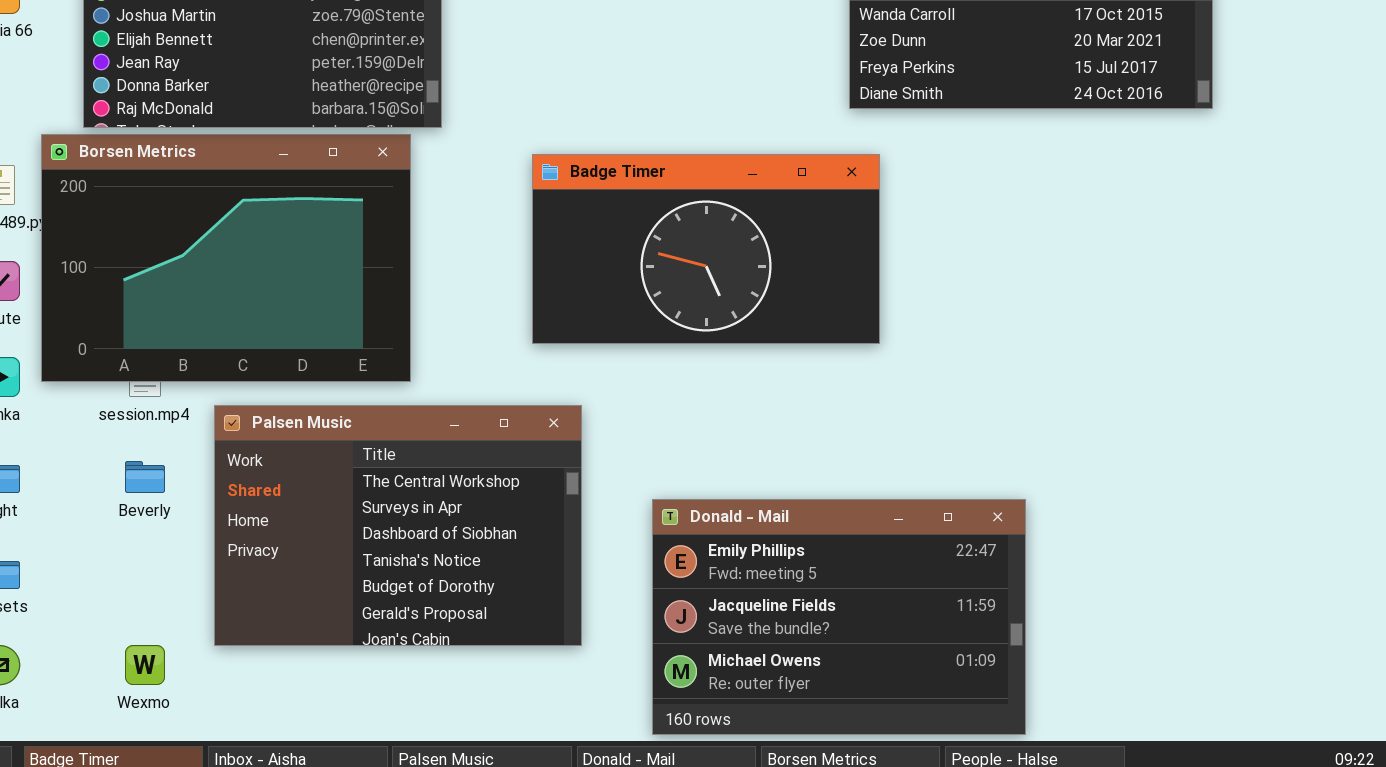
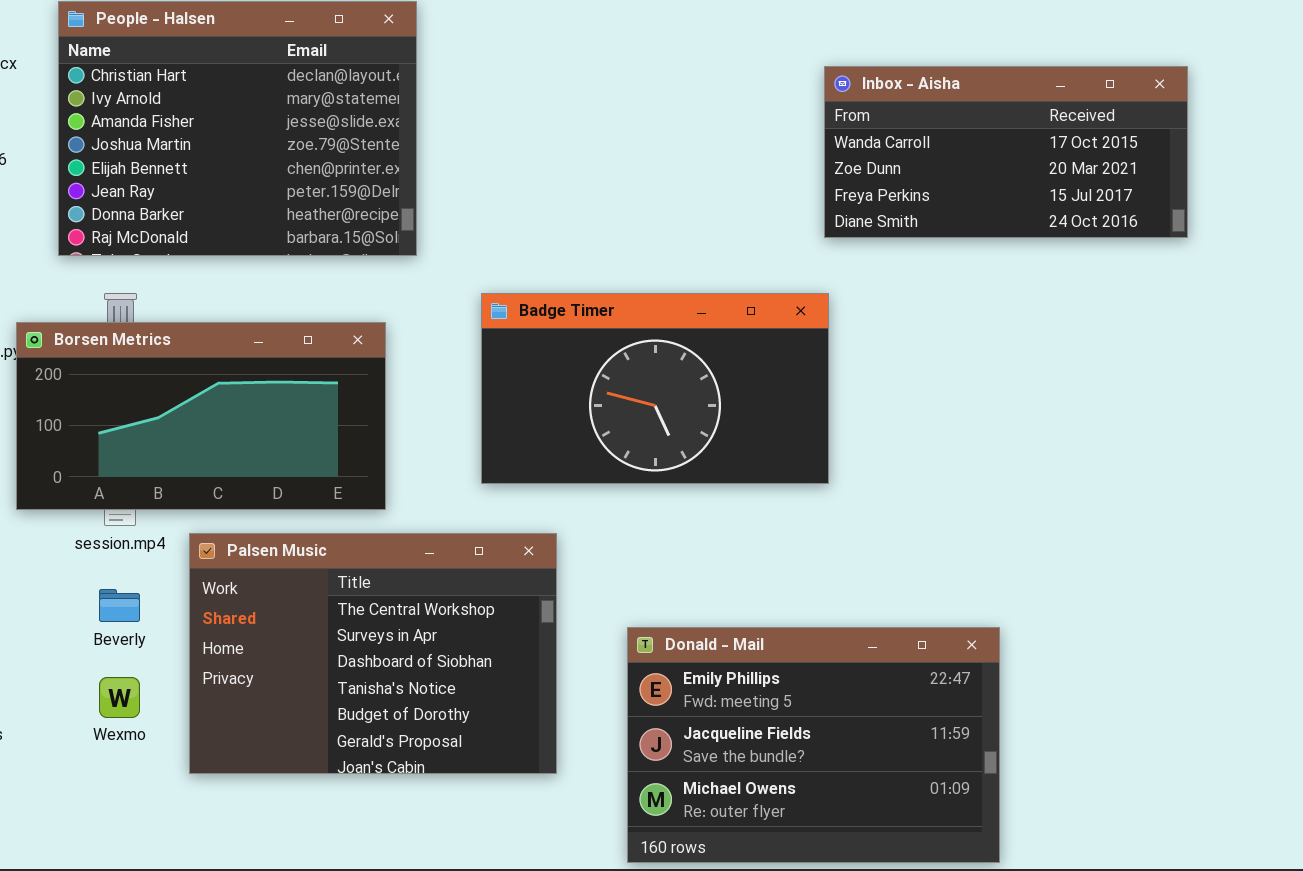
Borsen Metrics: [41,134,411,382] -> [16,322,386,510], resized
Badge Timer: [532,154,880,344] -> [481,293,829,484], moved
Wexmo: [125,645,165,685] -> [99,677,140,718], moved

